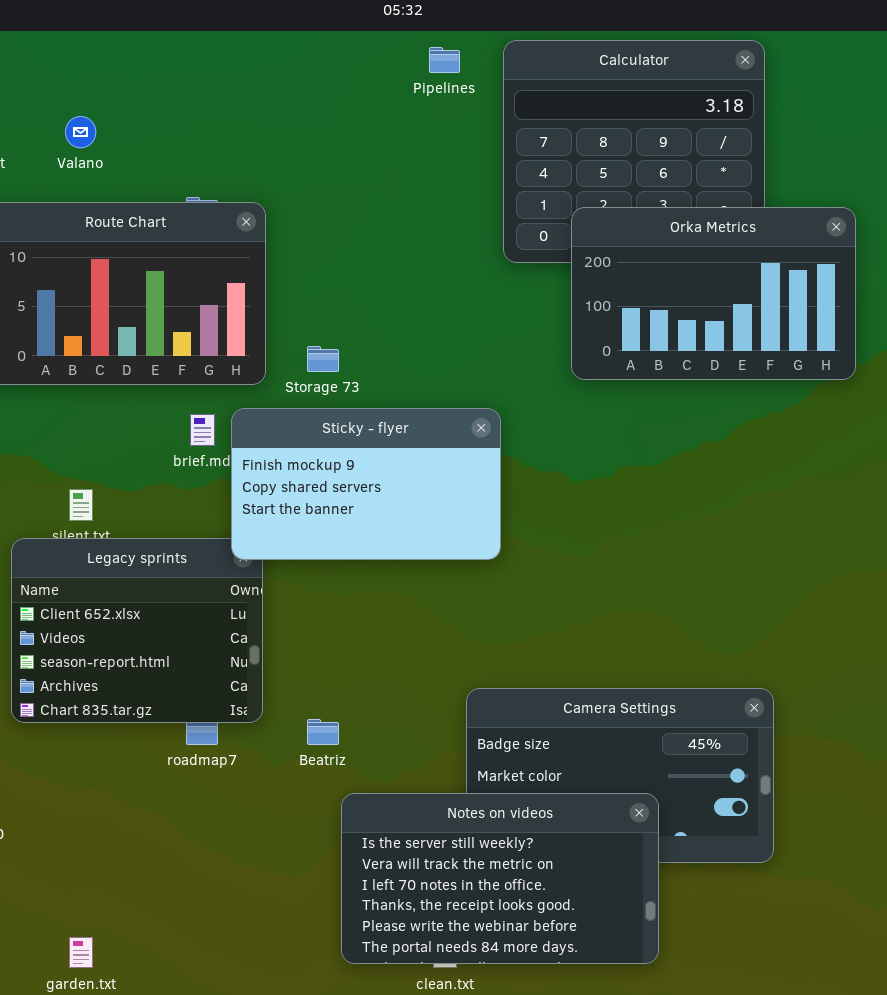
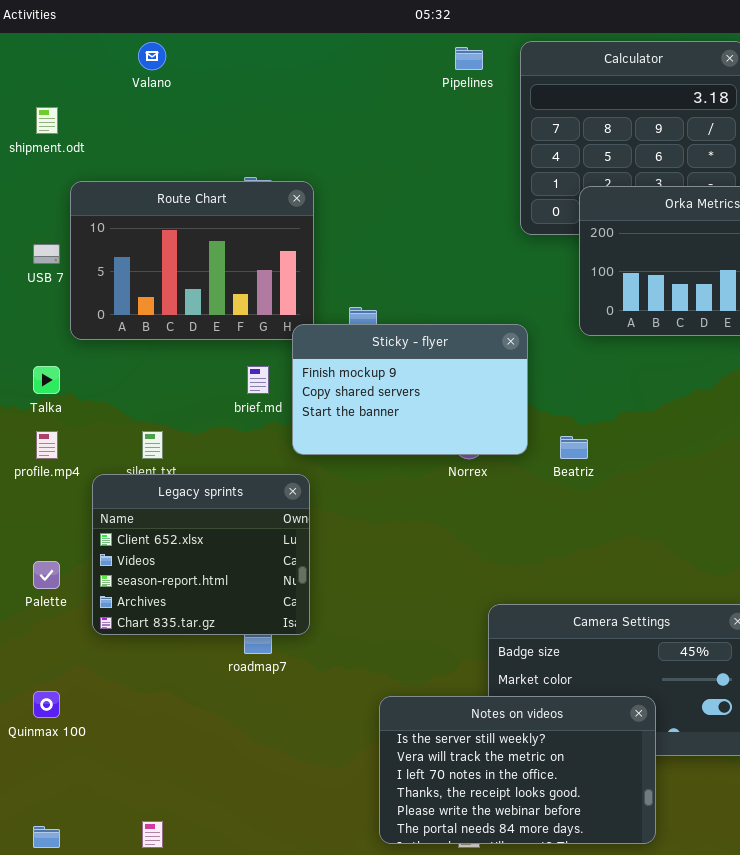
Valano: [65,116,96,148] -> [138,42,166,70], moved
Sticky - flyer: [231,408,501,560] -> [292,324,528,455], moved
Beatriz: [307,719,339,745] -> [560,436,588,459], moved

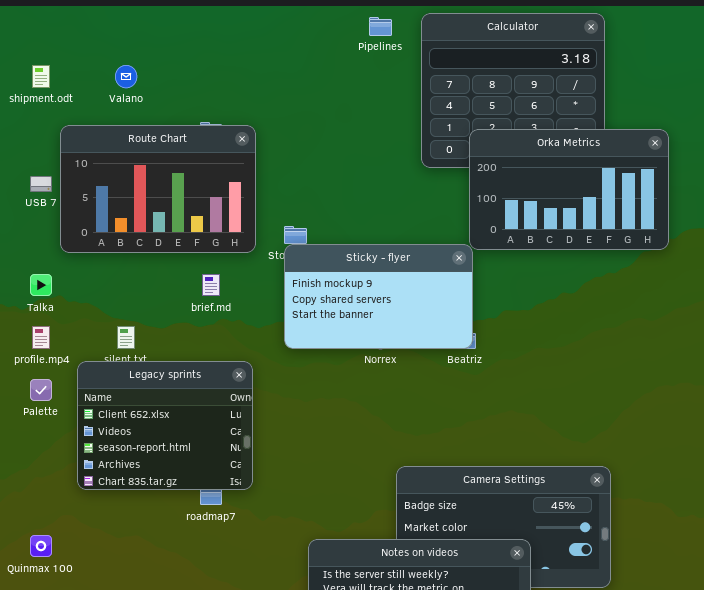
Valano: [138,42,166,70] -> [115,65,137,88], moved
Sticky - flyer: [292,324,528,455] -> [284,244,473,349], moved
Palette: [33,561,60,589] -> [30,379,52,401], moved

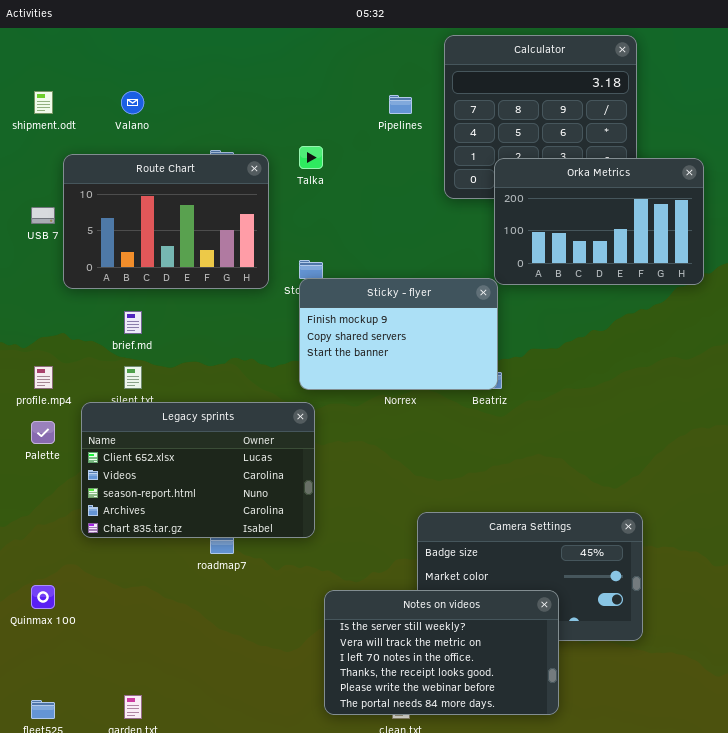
Pipelines: [369,17,392,36] -> [389,95,412,114], moved
Talka: [30,274,52,296] -> [299,146,323,169], moved
brief.md: [202,274,220,296] -> [124,311,142,334], moved
Legacy sprints: [77,361,253,490] -> [81,402,315,538], resized

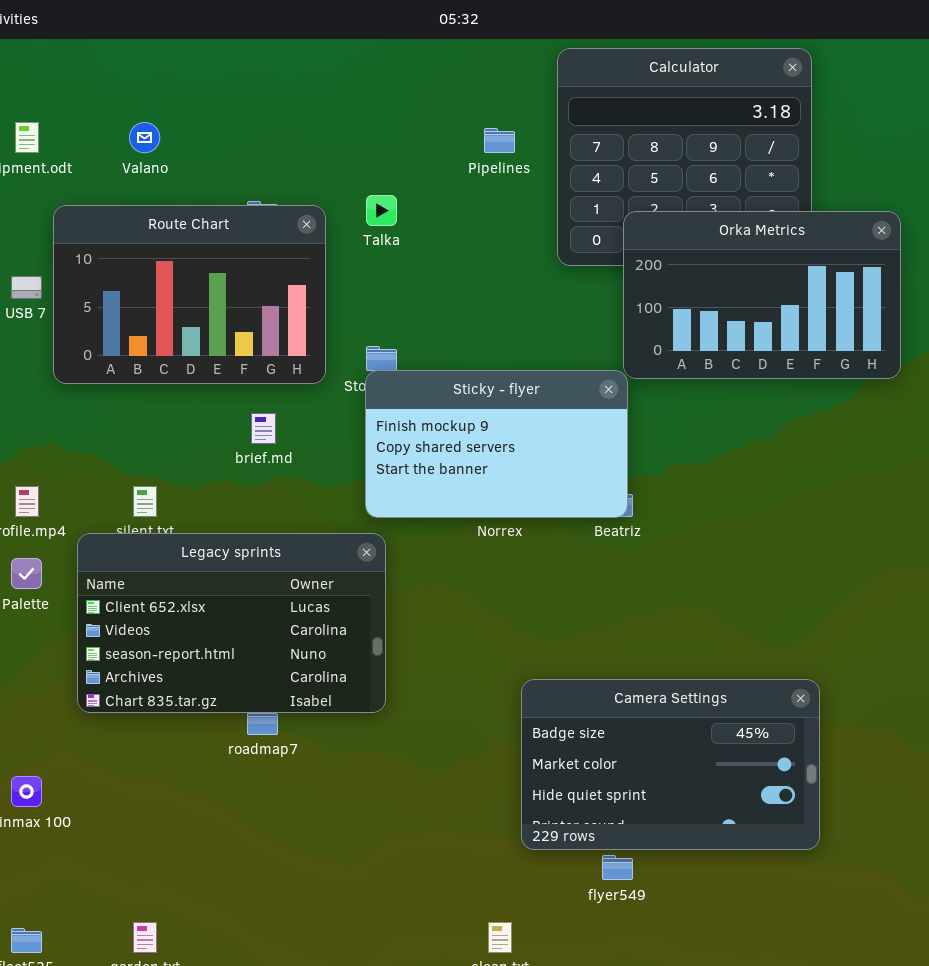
brief.md: [124,311,142,334] -> [251,413,276,444], moved
Notes on videos: [324,590,559,715] -> none, closed

